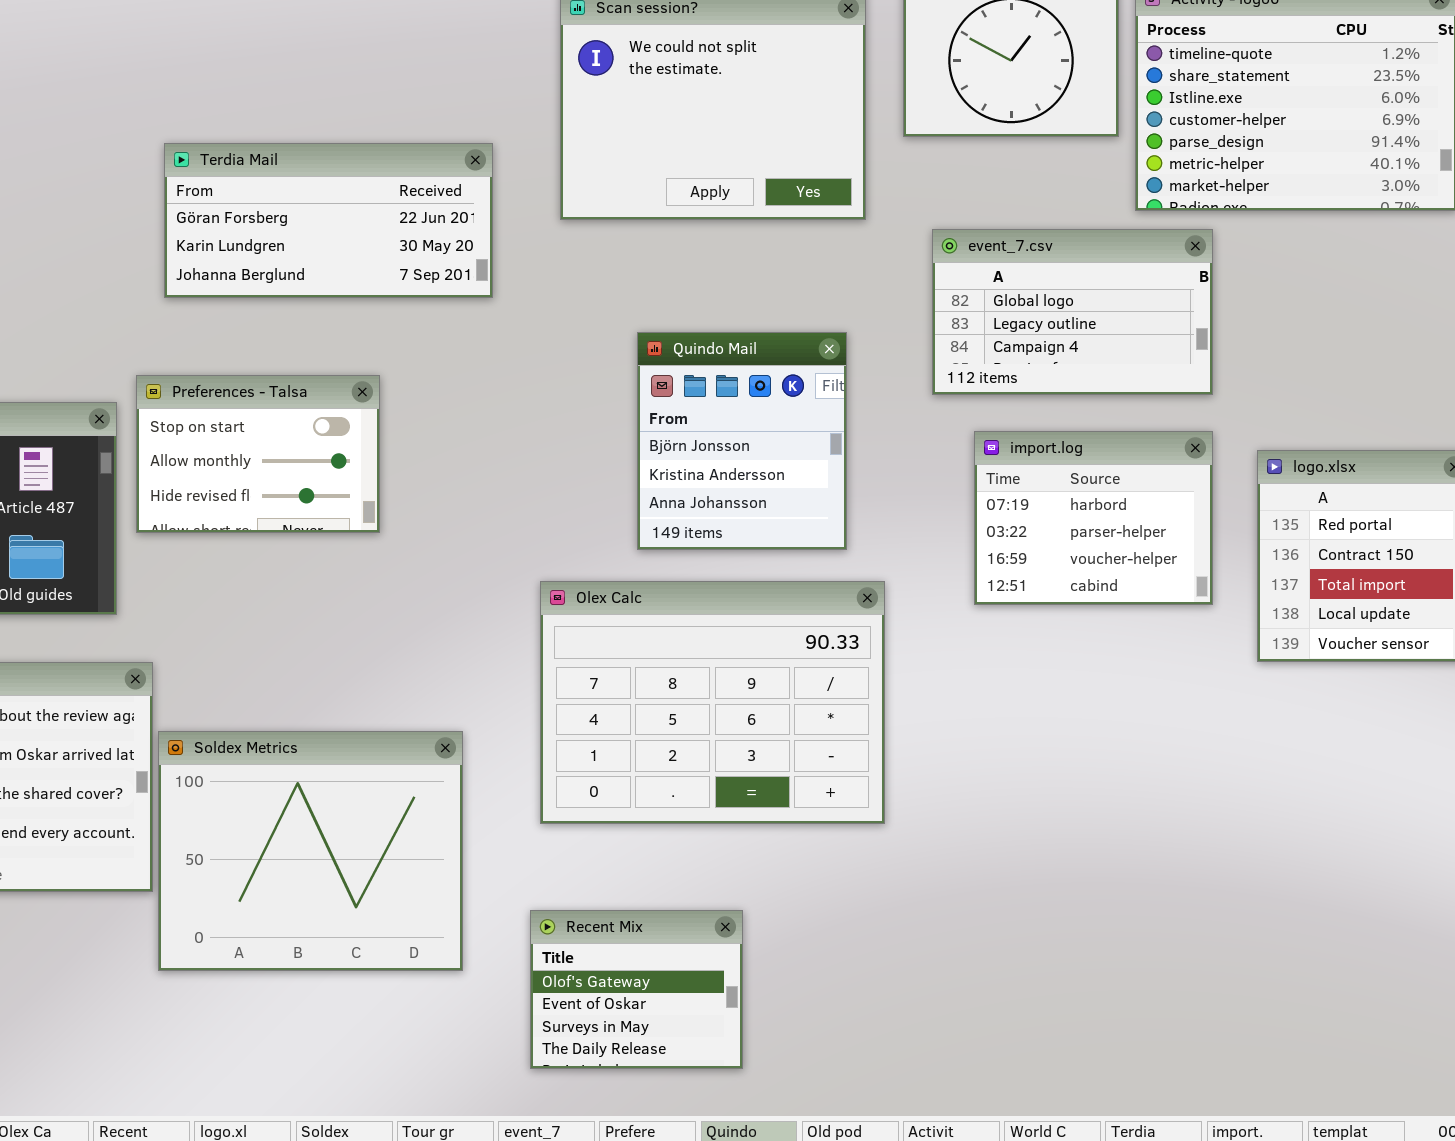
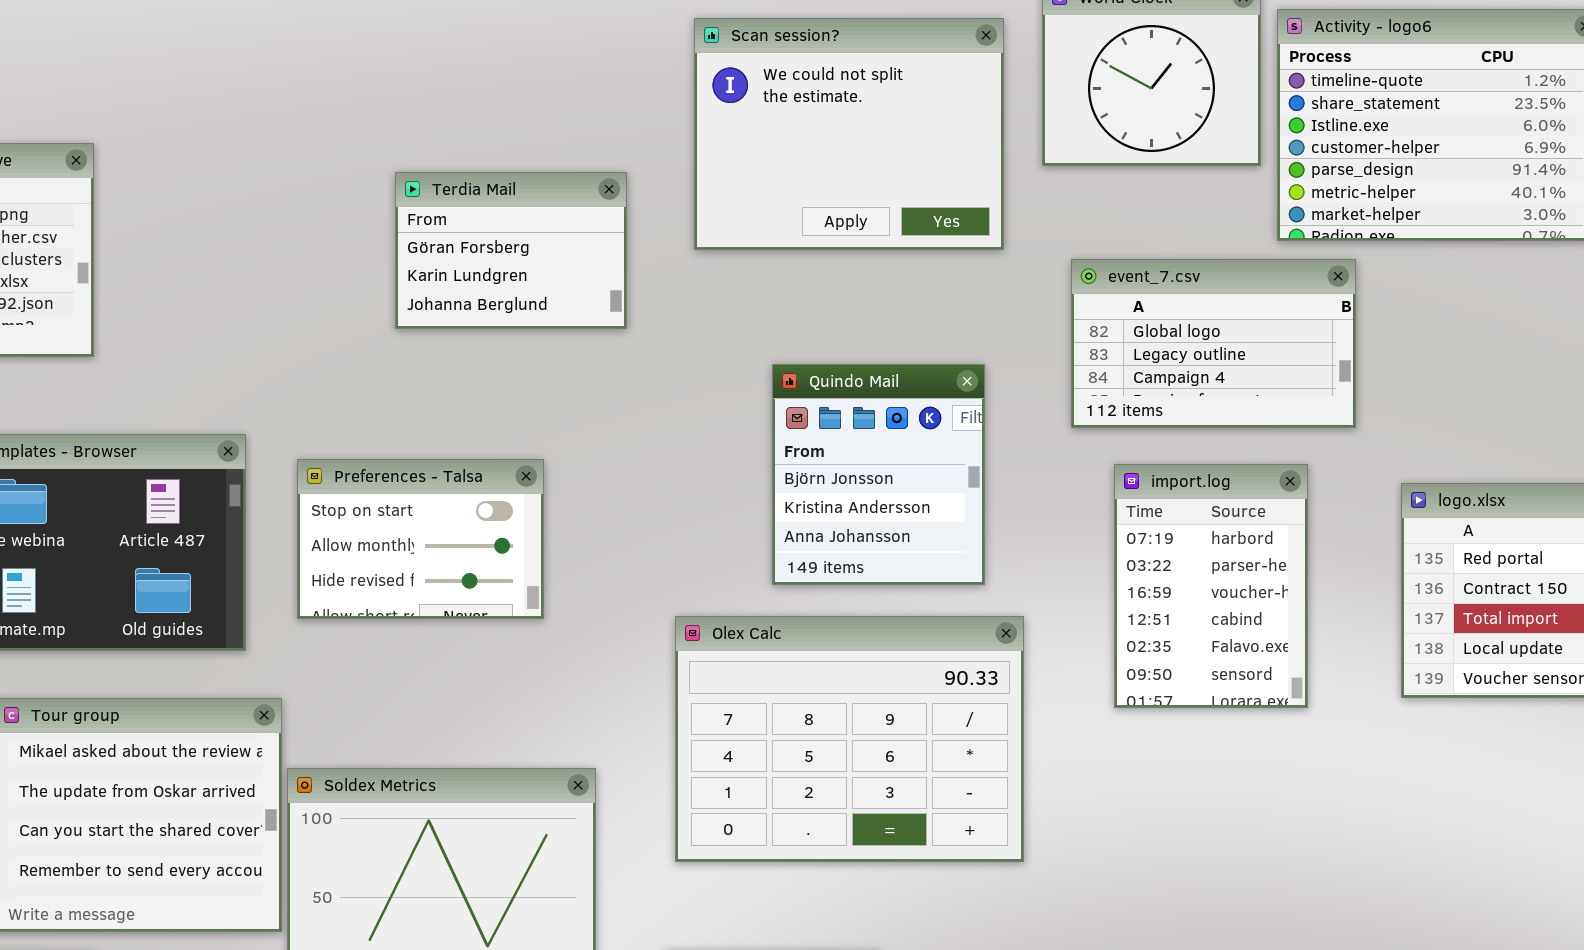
Terdia Mail: [164,143,493,298] -> [395,172,627,329], resized
Preferences - Talsa: [136,375,380,533] -> [297,459,544,619], moved
import.log: [974,431,1213,605] -> [1114,464,1308,708], resized

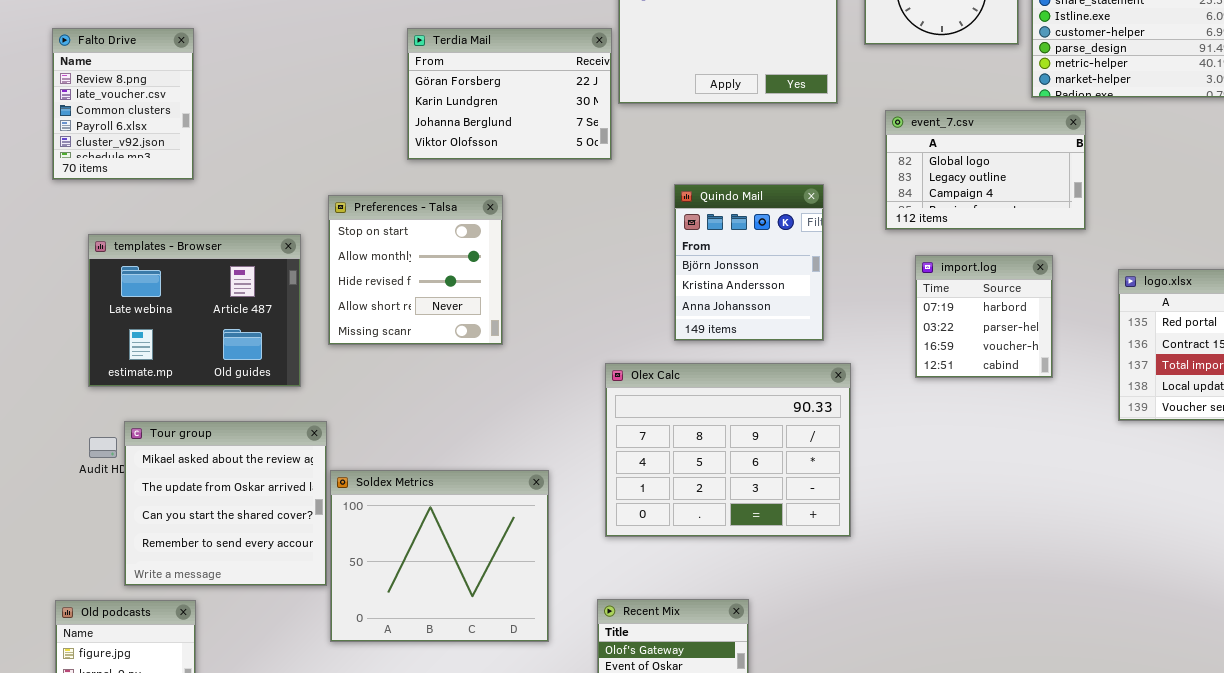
Terdia Mail: [395,172,627,329] -> [407,28,612,160], resized
Preferences - Talsa: [297,459,544,619] -> [328,195,503,345], moved, resized
import.log: [1114,464,1308,708] -> [915,255,1053,378], resized

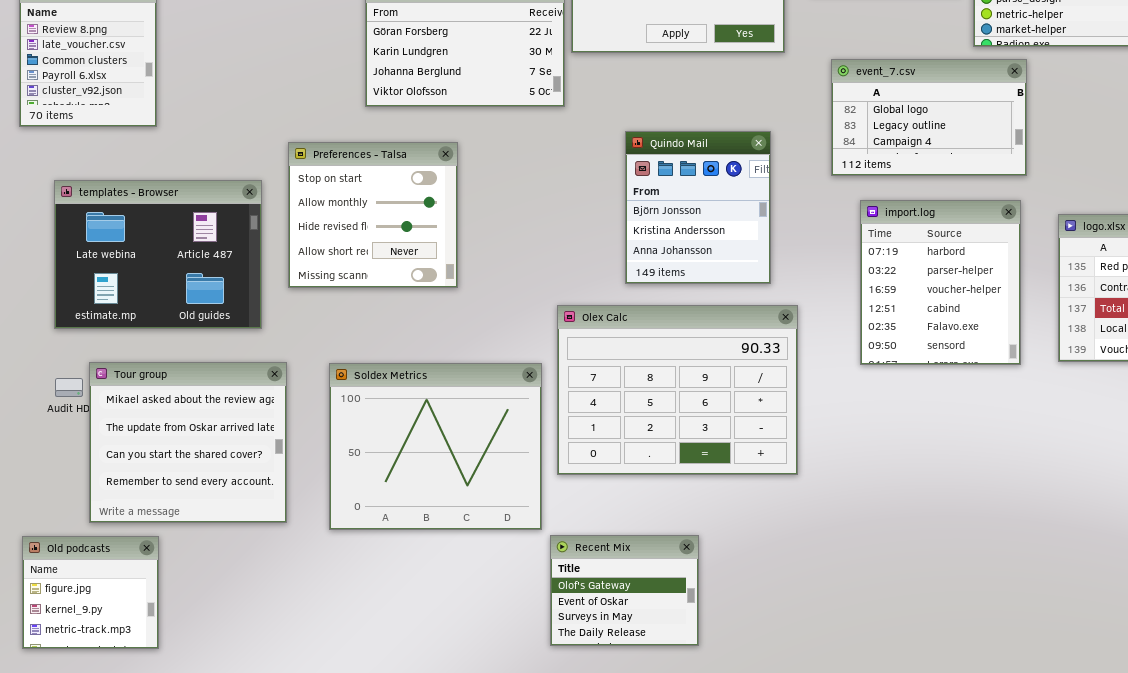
import.log: [915,255,1053,378] -> [860,200,1021,365], resized
Soldex Metrics: [330,470,549,642] -> [329,363,542,530], moved

